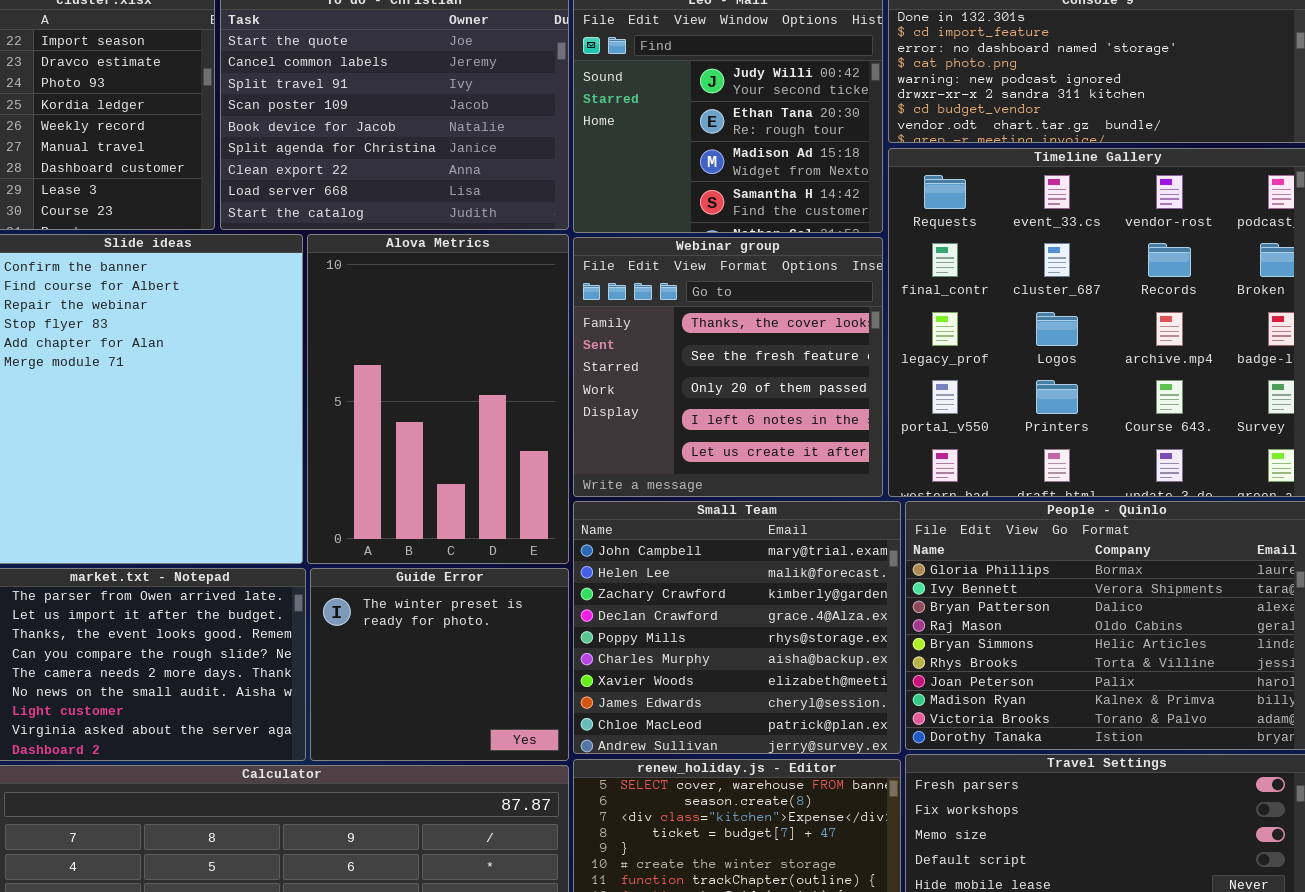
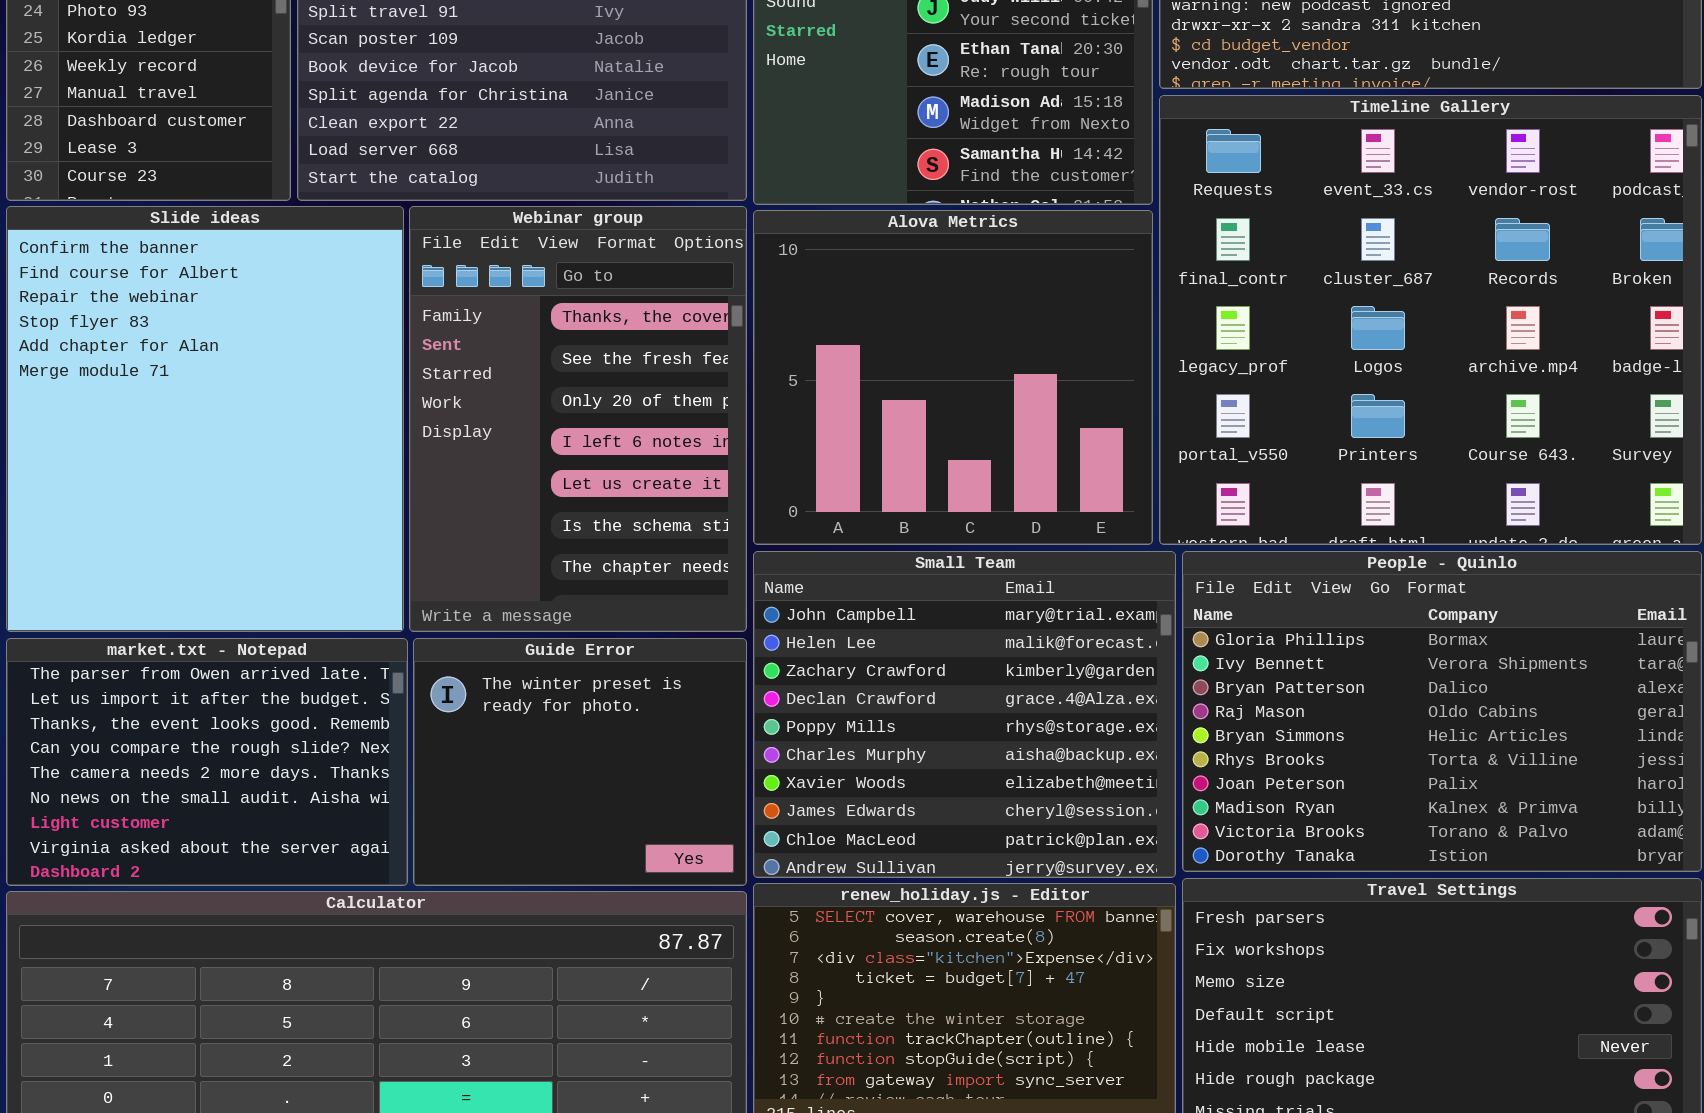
Alova Metrics: [307,234,569,564] -> [753,210,1153,545], moved, resized
Webinar group: [573,237,883,497] -> [409,206,747,632], moved, resized

